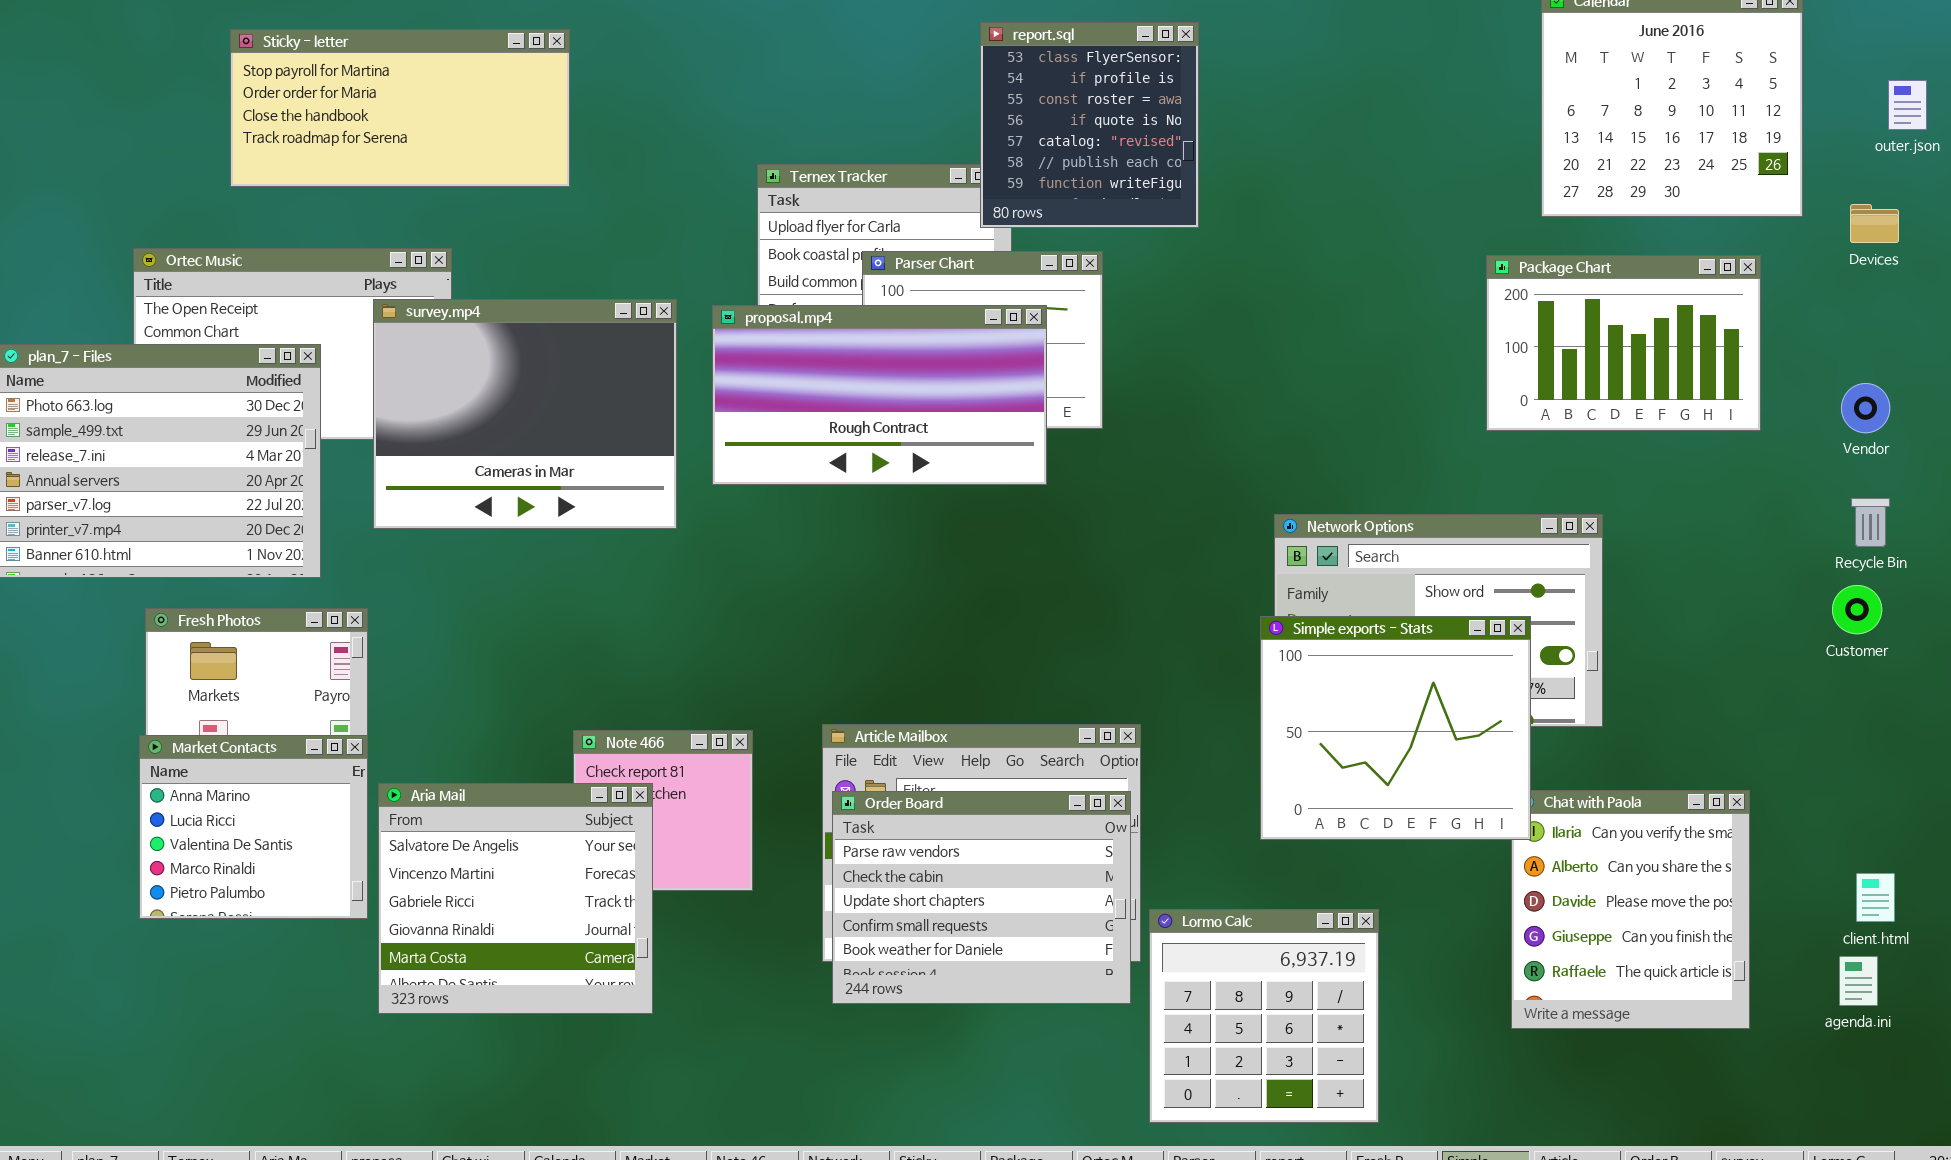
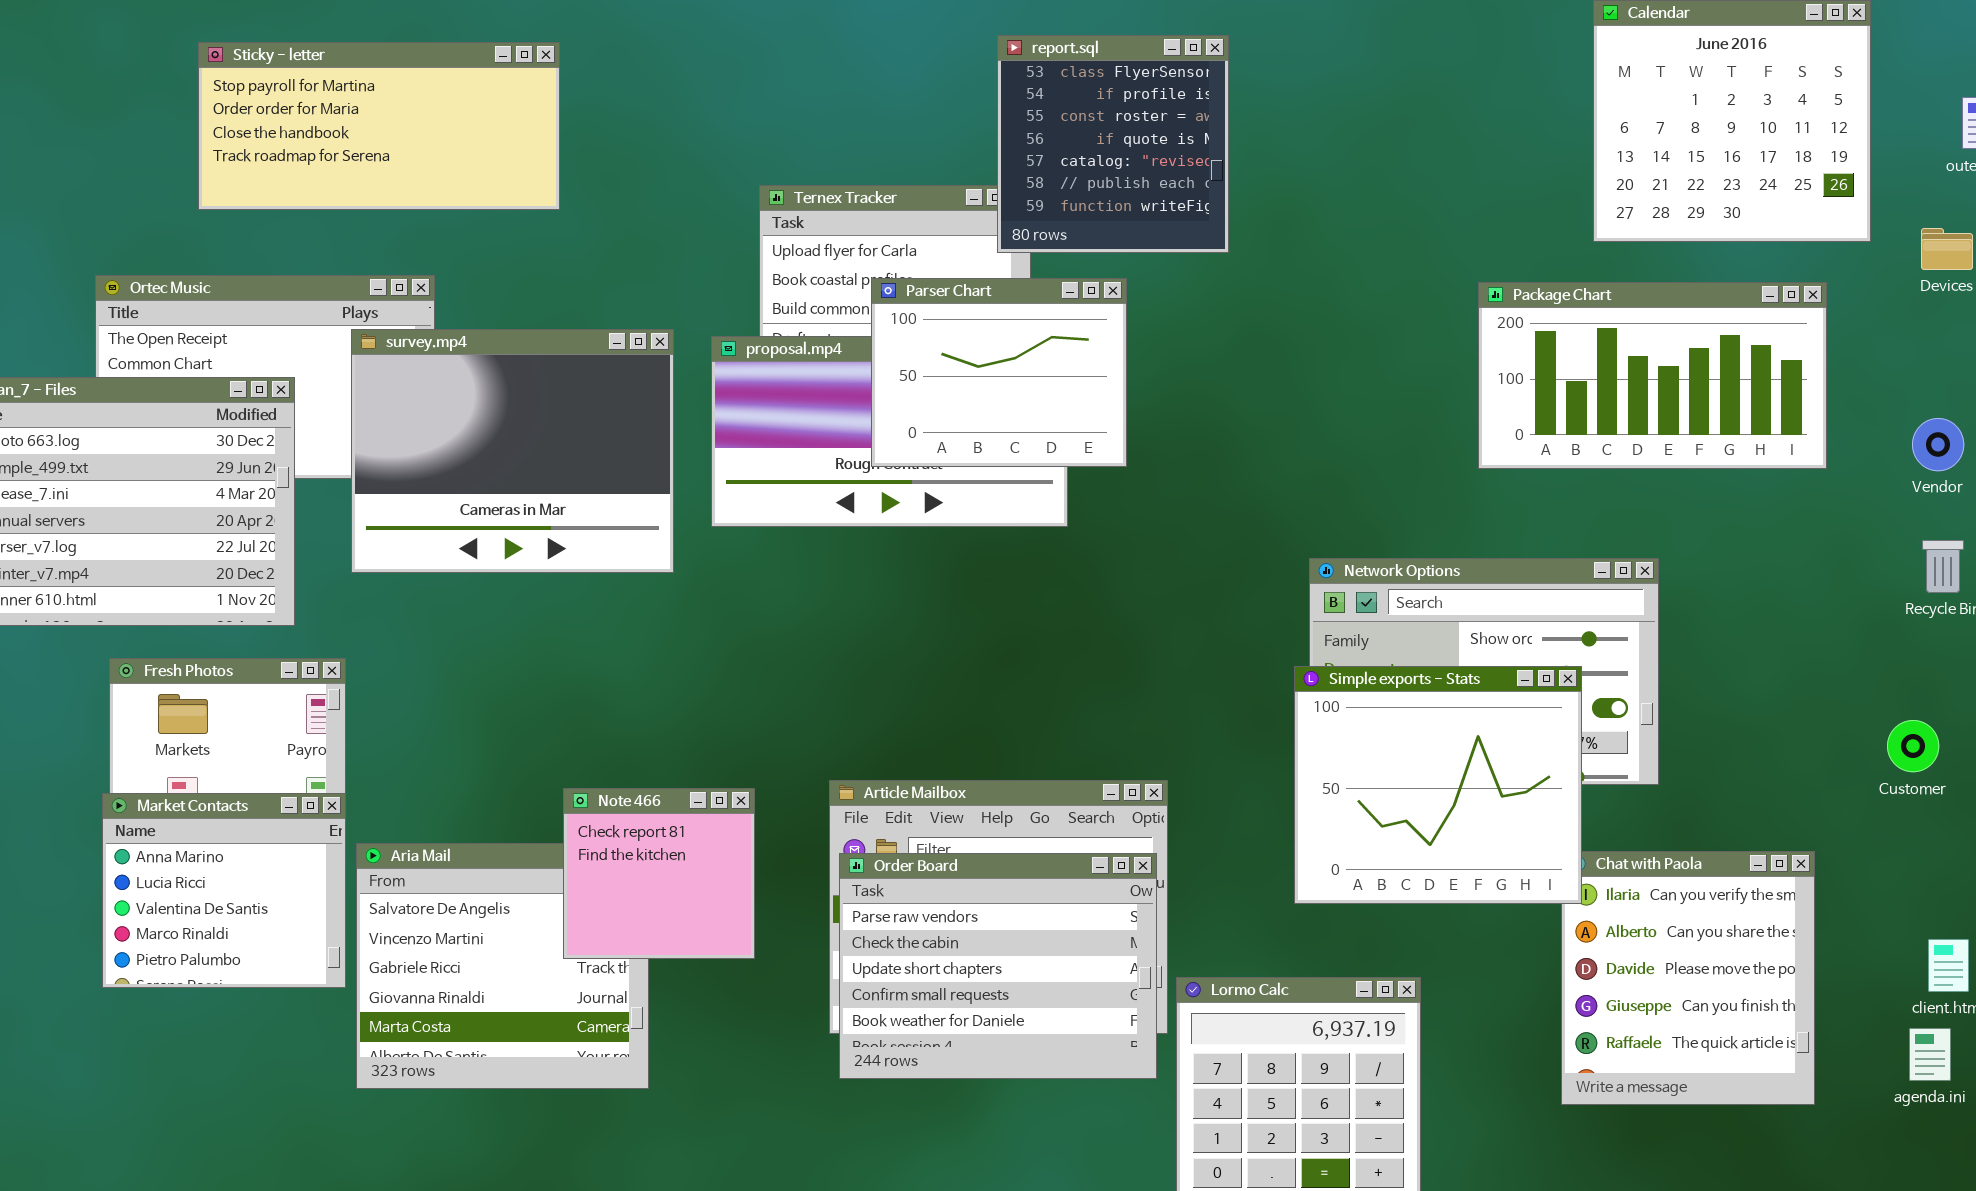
Parser Chart: [862,251,1103,429] -> [871,278,1127,467], raised
Package Chart: [1486,255,1761,431] -> [1478,282,1827,469], resized
Customer: [1832,585,1882,634] -> [1887,720,1939,772], moved
Note 466: [573,730,753,891] -> [563,788,755,959], raised

